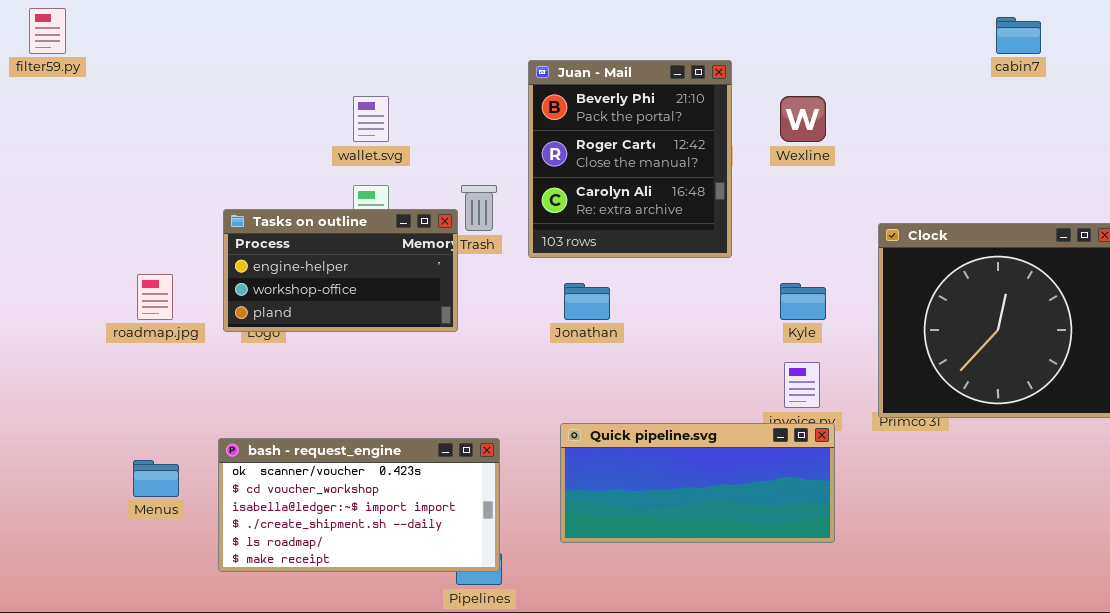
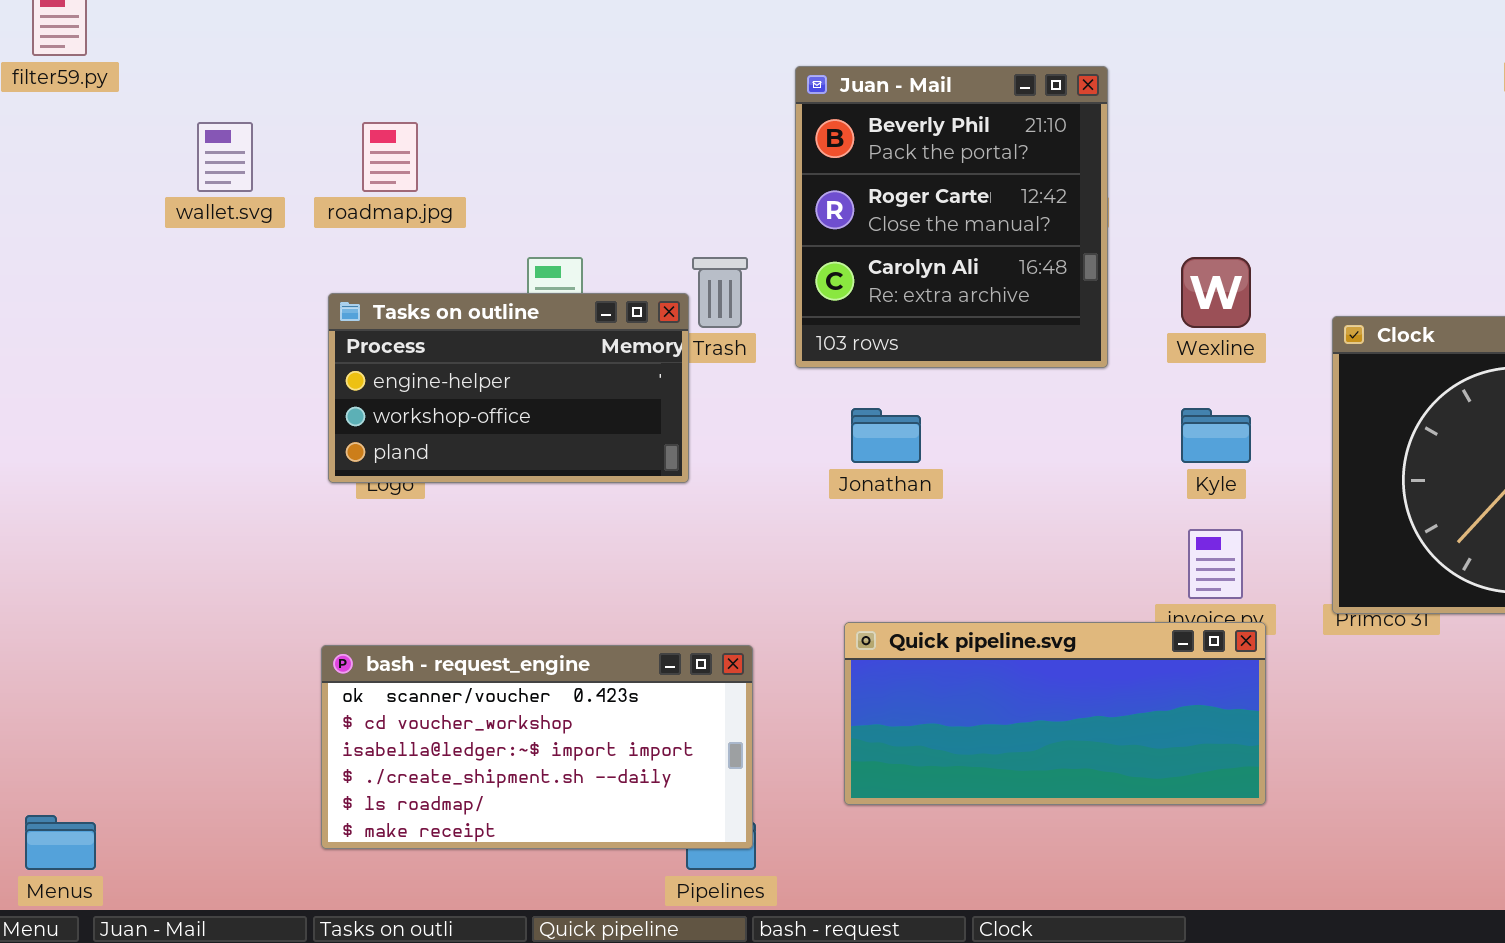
wallet.svg: [353,96,389,142] -> [197,122,253,192], moved
Wexline: [780,96,826,142] -> [1181,257,1251,328], moved
roadmap.jpg: [137,274,173,320] -> [362,122,418,192], moved
Menus: [133,460,179,497] -> [25,815,96,870], moved

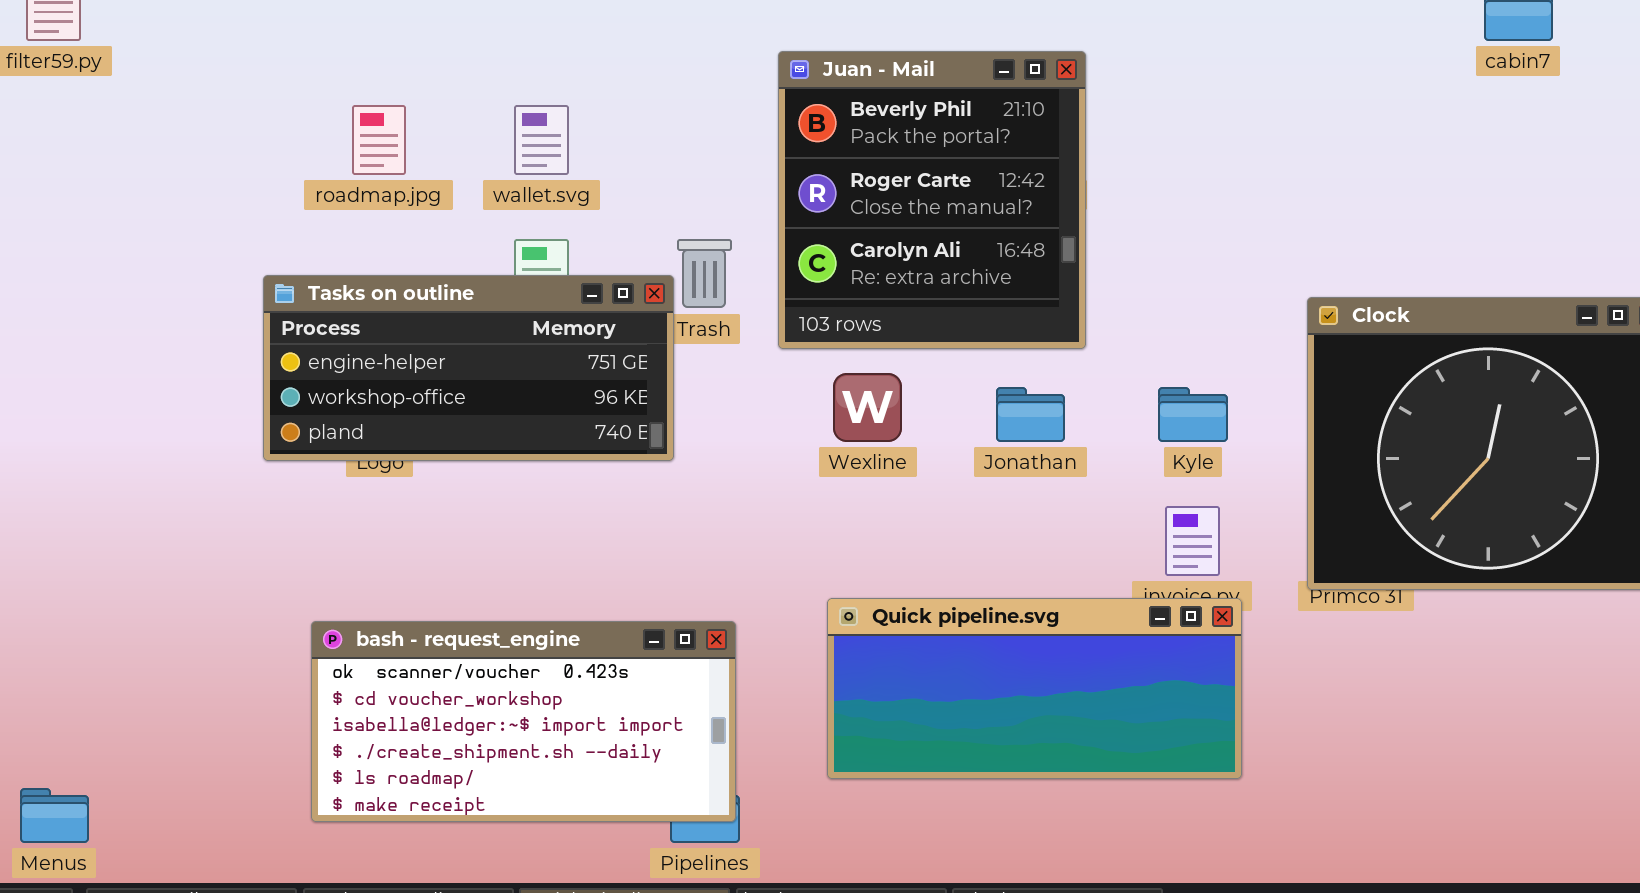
wallet.svg: [197,122,253,192] -> [514,105,569,175], moved
Wexline: [1181,257,1251,328] -> [833,373,902,442], moved
Tasks on outline: [328,293,689,483] -> [263,275,674,461], resized
Jonathan: [851,408,921,463] -> [996,387,1065,442], moved

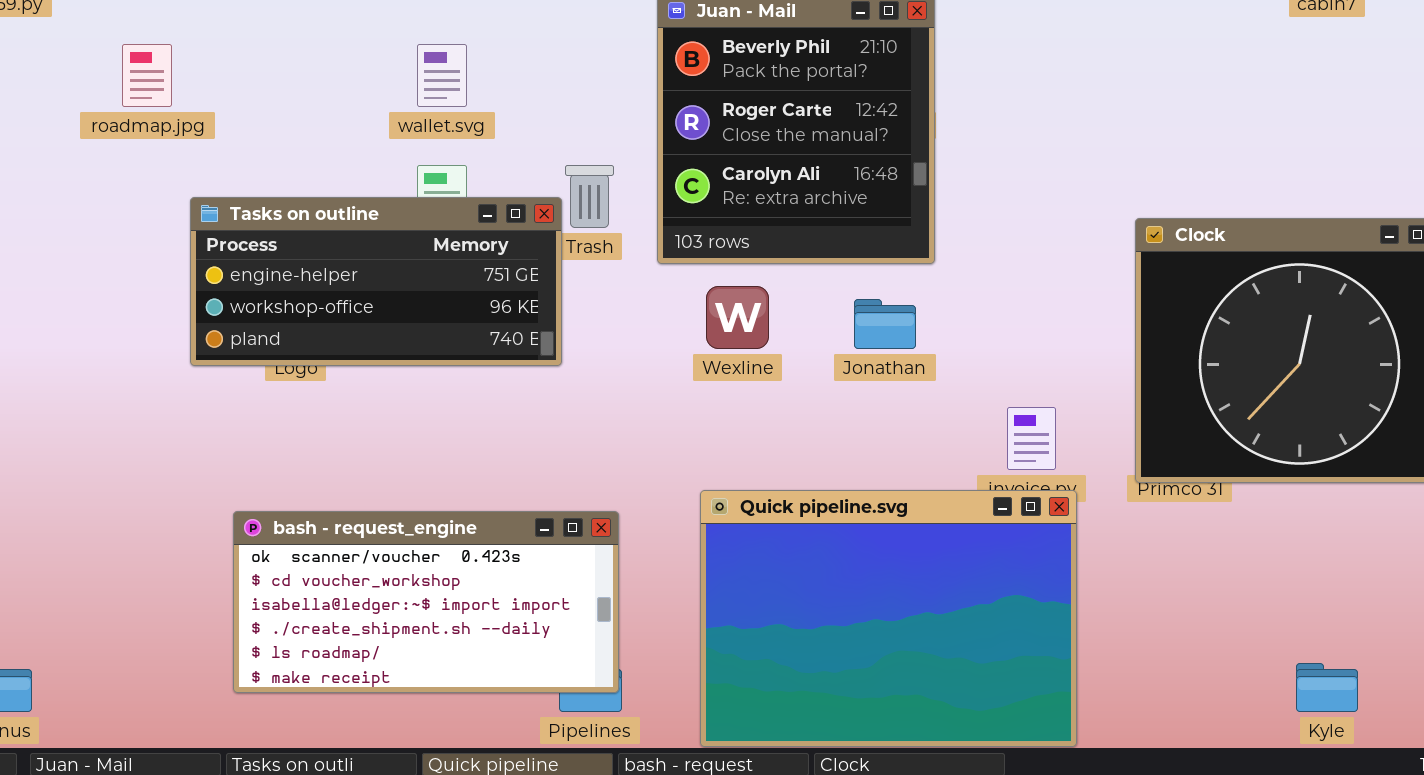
roadmap.jpg: [352,105,406,175] -> [122,44,172,107], moved
Kyle: [1158,387,1228,442] -> [1296,663,1358,712], moved
Quick pipeline.svg: [827,598,1242,779] -> [700,490,1077,747], resized

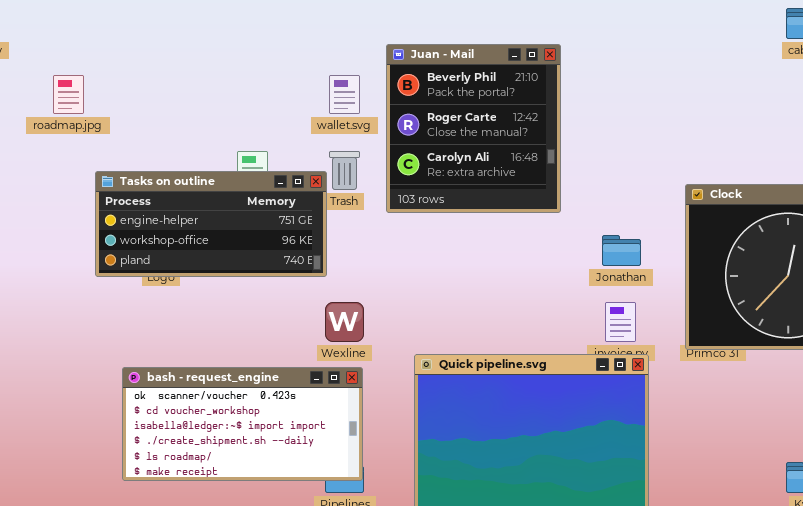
wallet.svg: [417,44,467,107] -> [329,75,360,114], moved
Wexline: [706,286,769,349] -> [325,302,364,342], moved
Jonathan: [854,299,916,349] -> [602,235,641,266], moved

